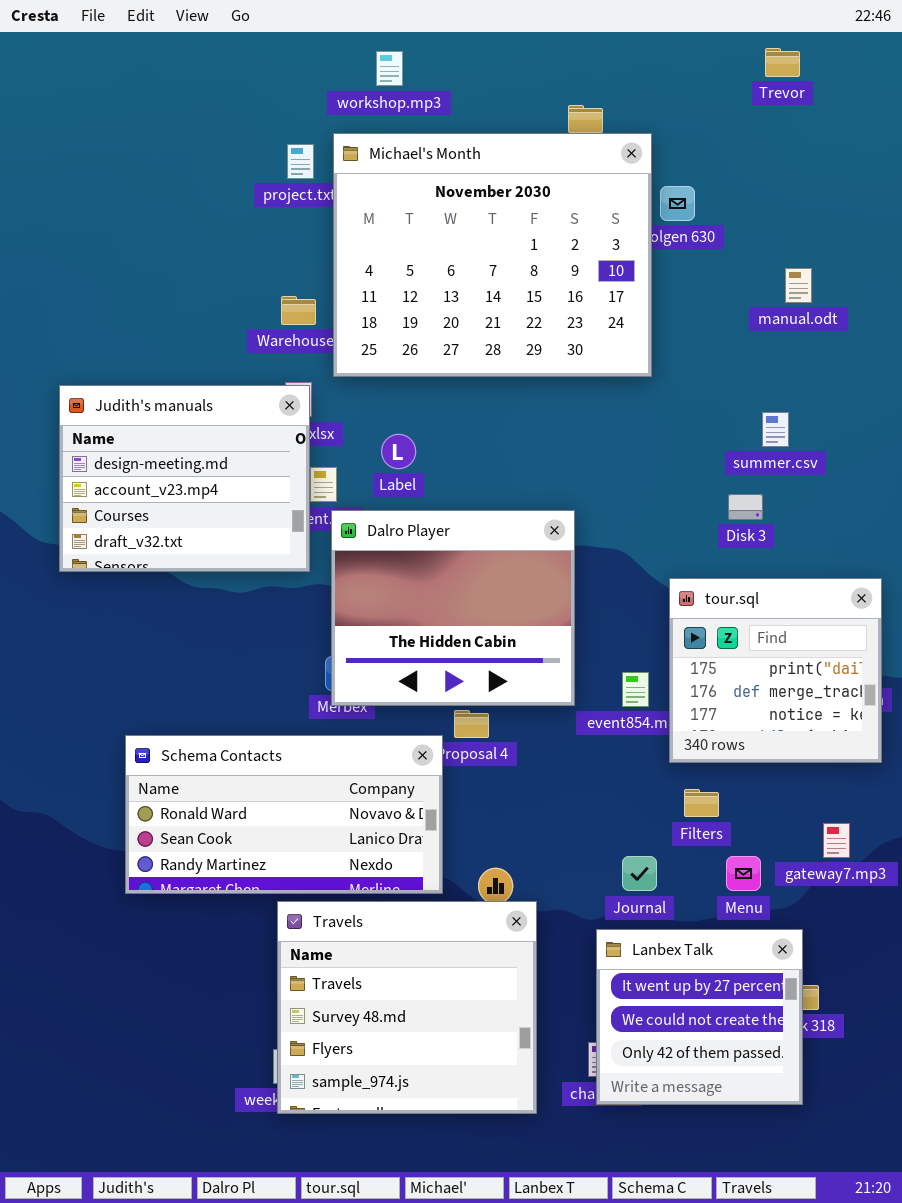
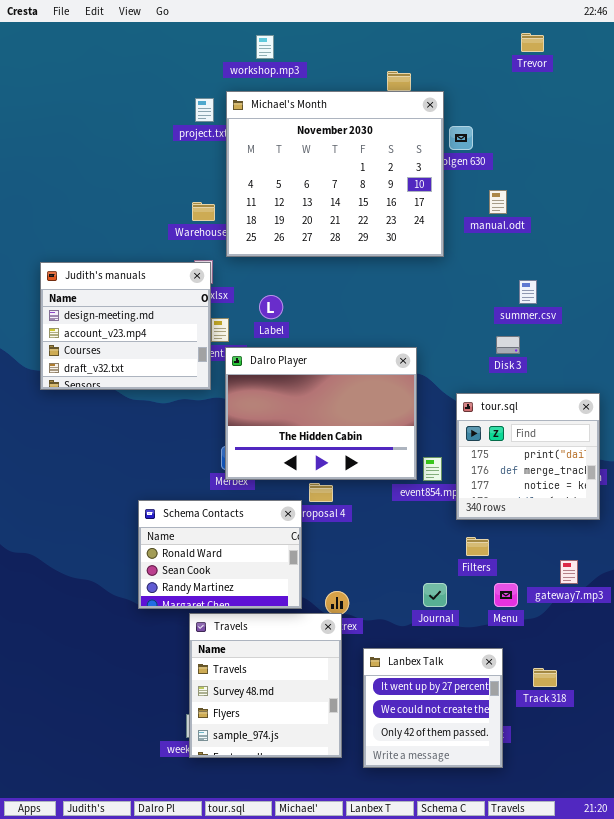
manual.odt: [785,268,812,303] -> [489,190,507,214], moved
Dalro Player: [331,510,575,706] -> [225,347,417,480], resized
Schema Contacts: [125,735,443,894] -> [138,500,302,609], resized
Travels: [277,901,537,1114] -> [189,613,342,758], resized
Lanbex Talk: [596,929,803,1105] -> [363,648,503,768], moved

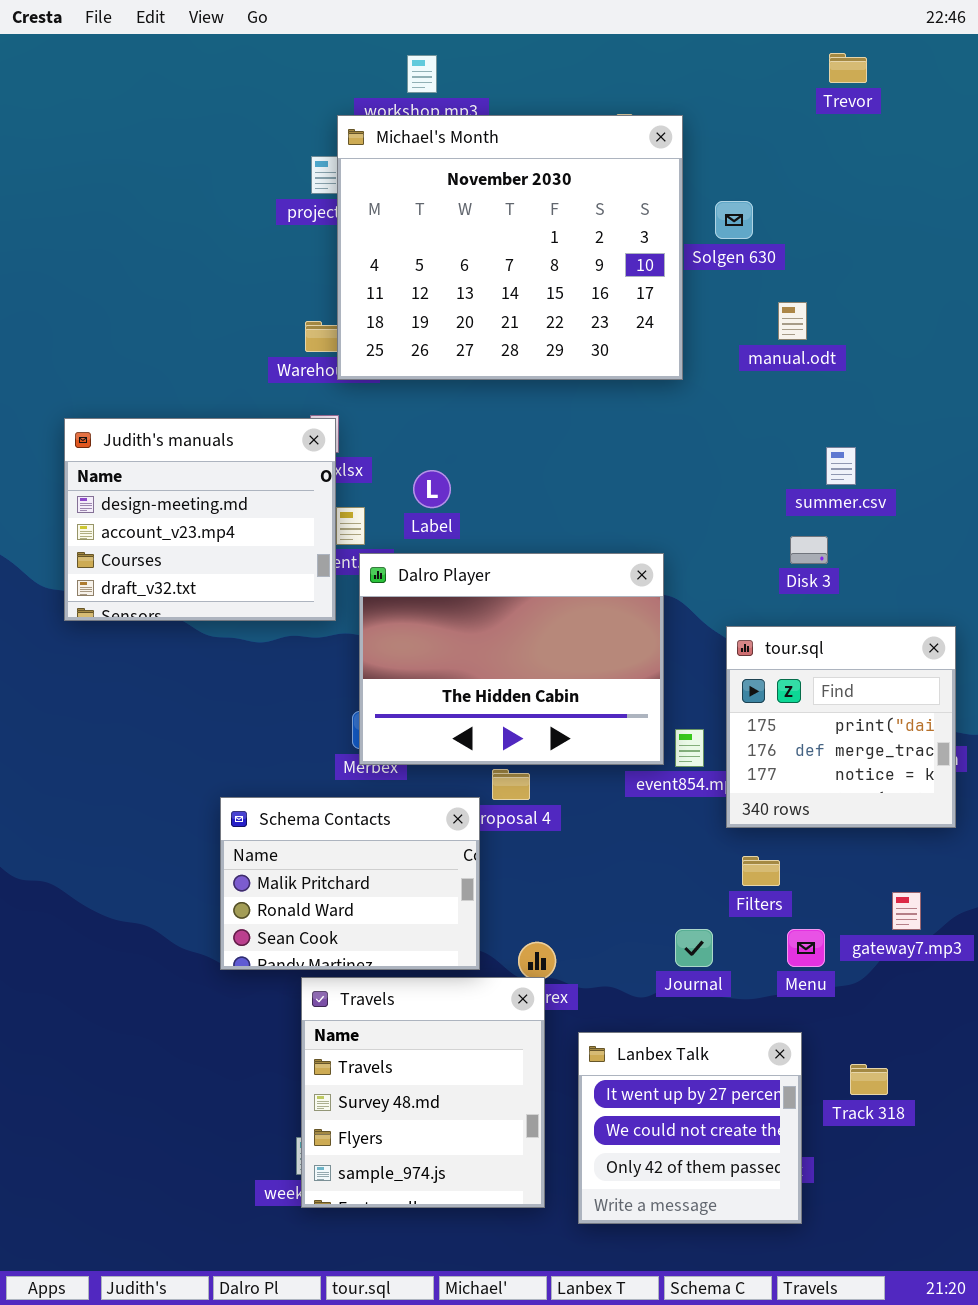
Michael's Month: [226,91,444,257] -> [337,115,683,380], moved
Schema Contacts: [138,500,302,609] -> [220,797,480,970], scrolled up 1 row

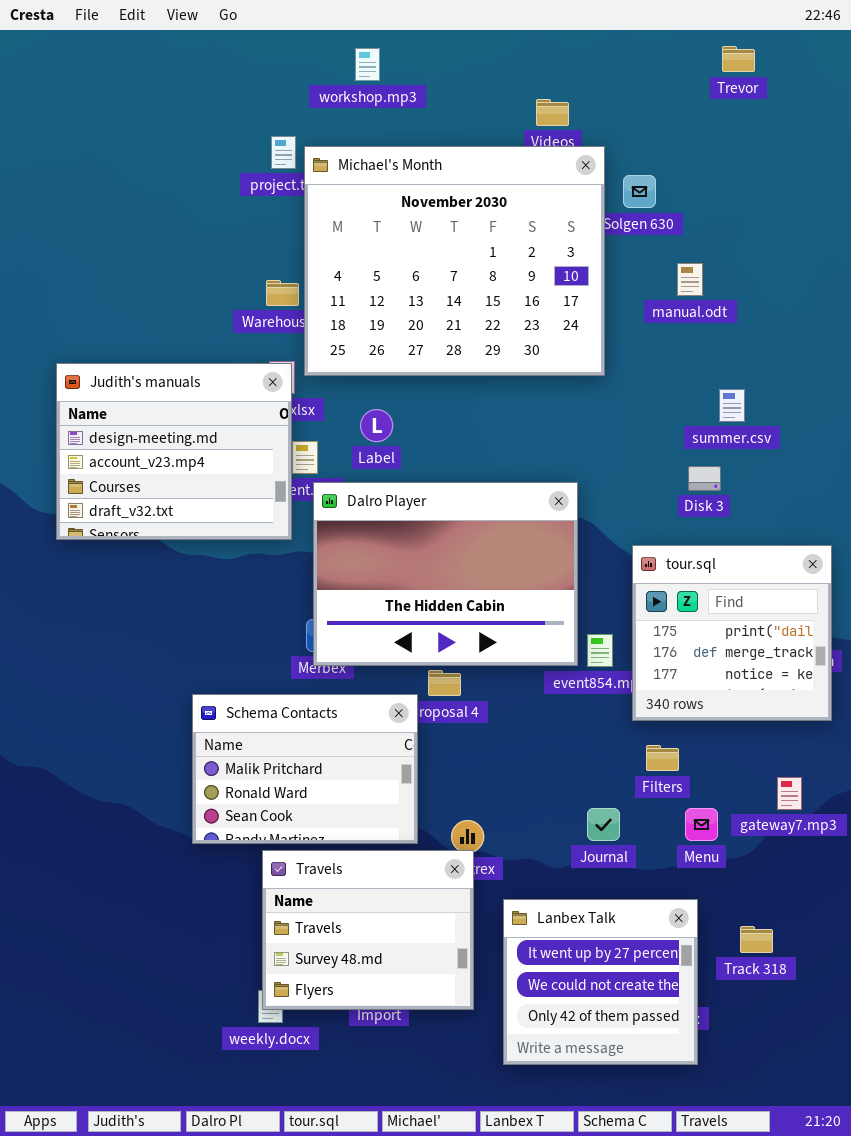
Michael's Month: [337,115,683,380] -> [304,146,605,376], moved
Travels: [301,977,545,1208] -> [262,850,474,1010], resized

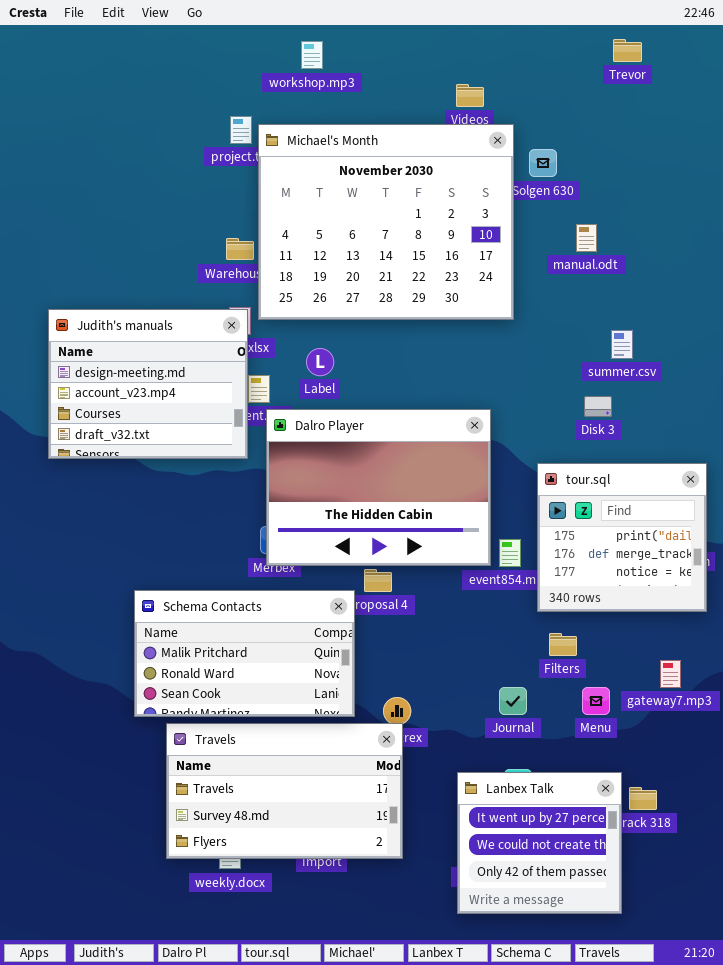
Schema Contacts: [192,694,418,844] -> [134,590,355,717], resized
Travels: [262,850,474,1010] -> [166,723,403,859], resized
Lanbex Talk: [503,899,698,1065] -> [457,772,622,914], moved

